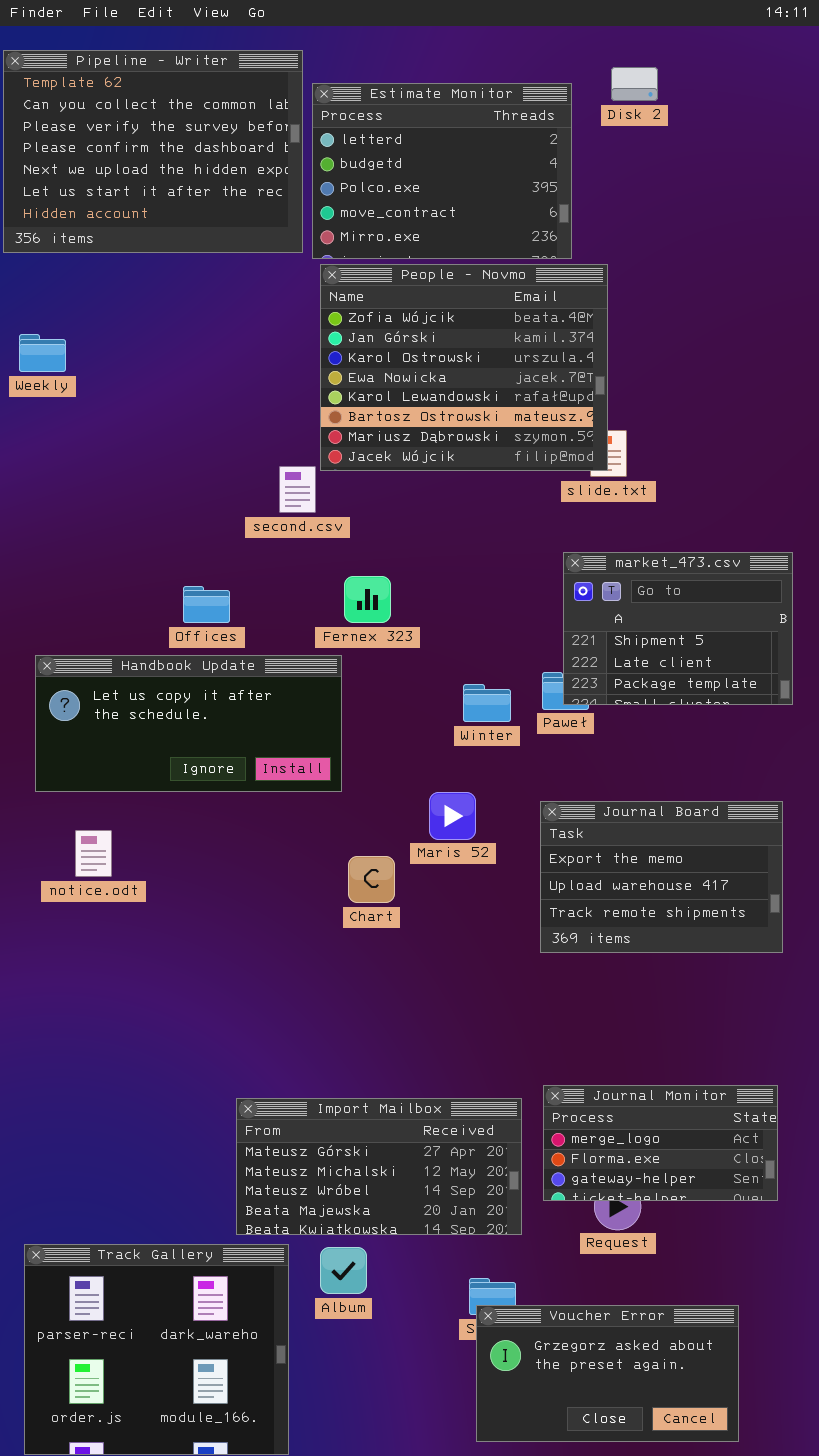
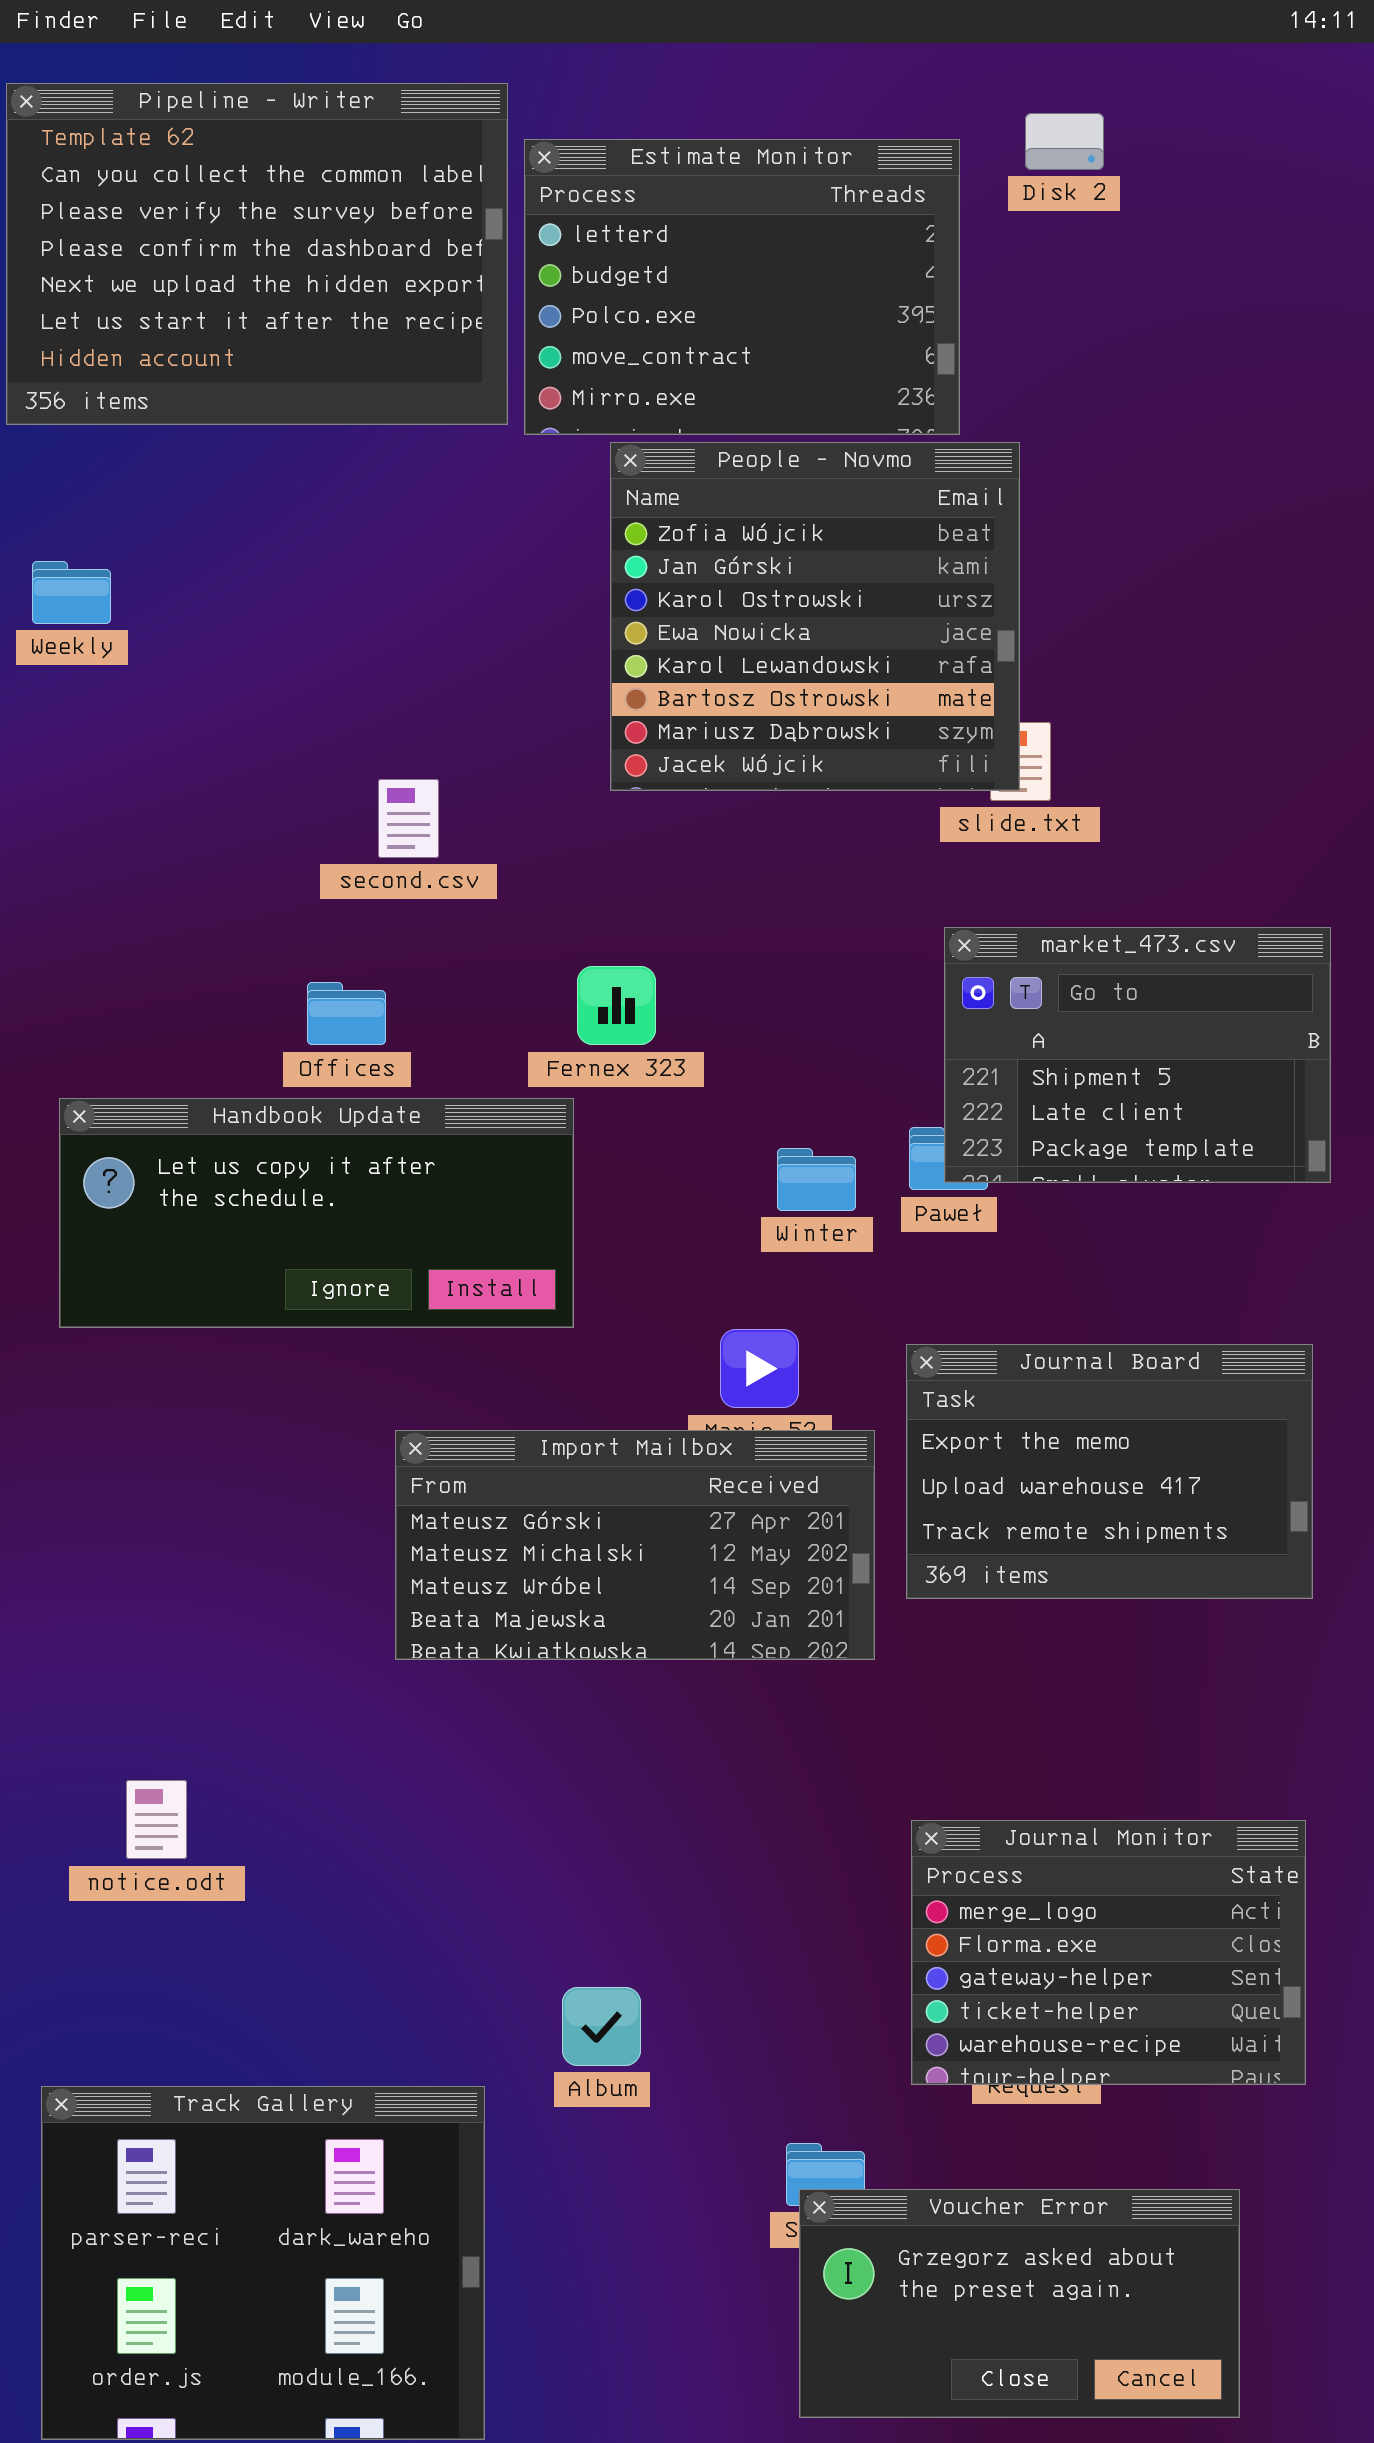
People - Novmo: [320,264,608,471] -> [610,442,1020,791], resized
second.csv: [279,466,316,513] -> [378,779,439,858], moved
notice.odt: [75,830,112,877] -> [126,1780,187,1859], moved
Journal Monitor: [543,1085,778,1201] -> [911,1820,1306,2085], resized
Import Mailbox: [236,1098,522,1235] -> [395,1430,875,1660], moved
Album: [320,1247,367,1294] -> [562,1987,641,2066], moved

